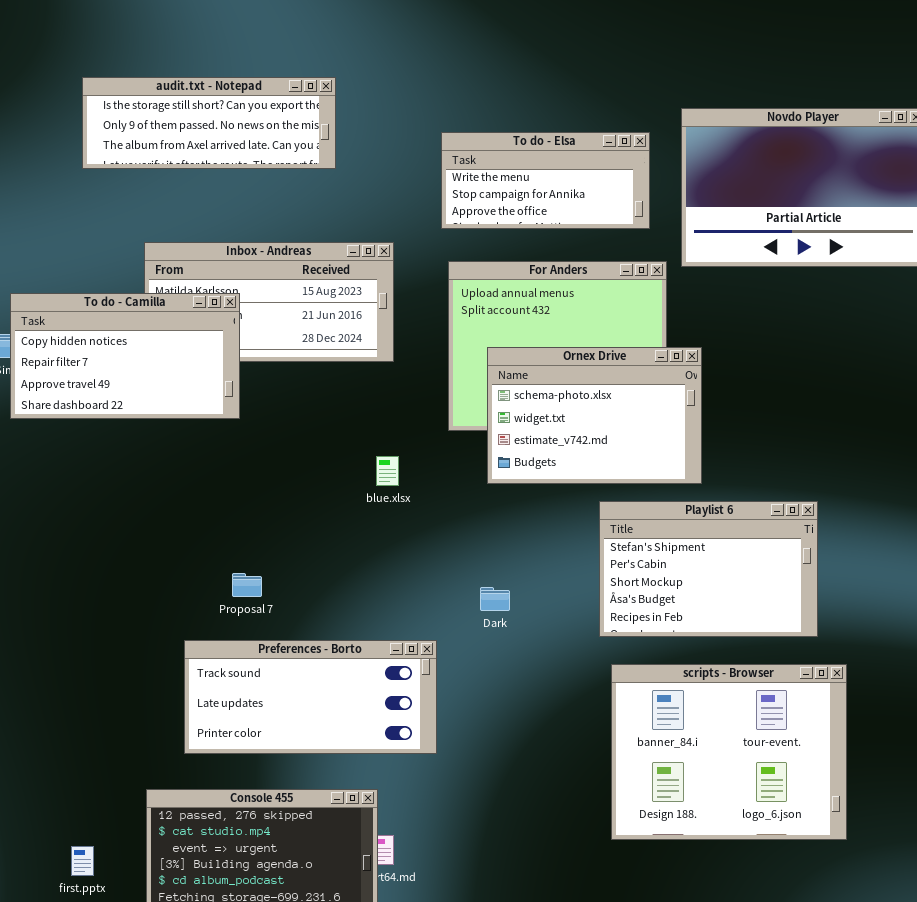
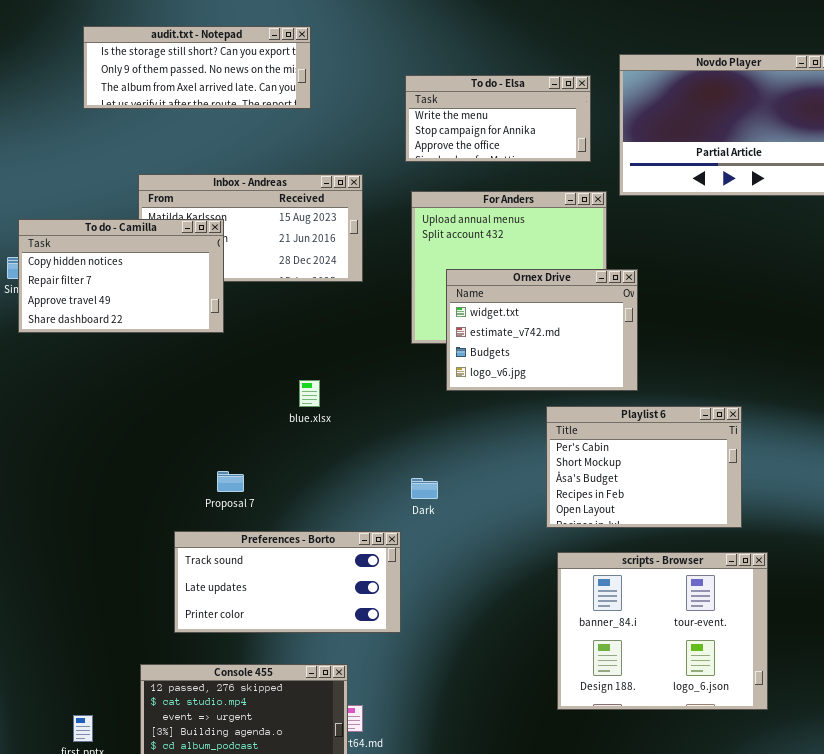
Ornex Drive: [487,347,702,484] -> [446,269,638,391], scrolled down 1 row
blue.xlsx: [376,456,399,486] -> [299,380,320,407], moved
Playlist 6: [599,501,818,637] -> [546,406,742,528], scrolled down 1 row
Dark: [480,587,510,611] -> [411,478,438,499], moved

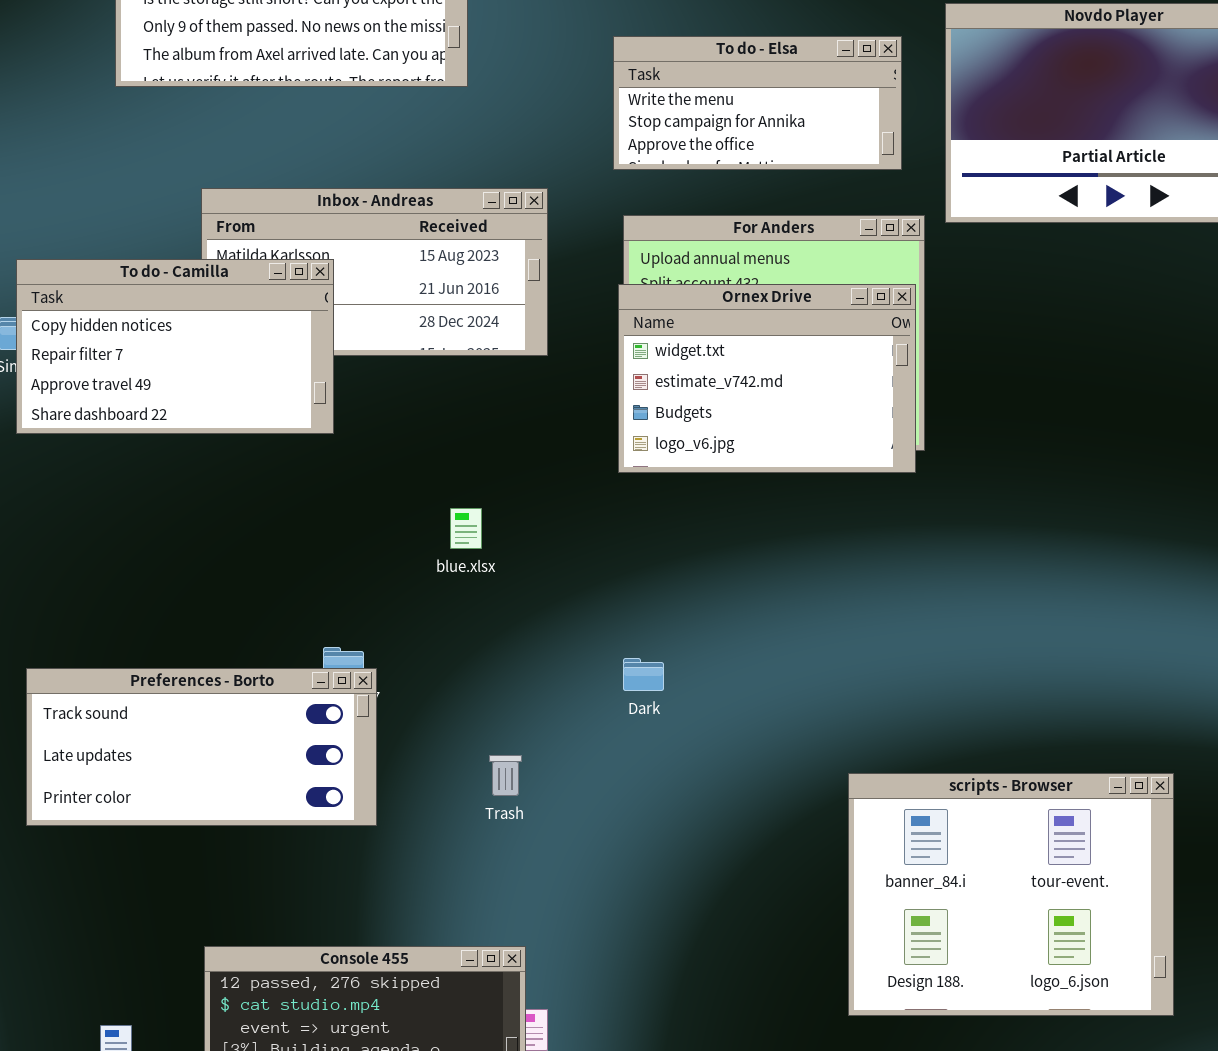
Ornex Drive: [446,269,638,391] -> [618,284,916,473], moved
Playlist 6: [546,406,742,528] -> none, closed
Preferences - Borto: [174,531,401,633] -> [26,668,377,826], moved

